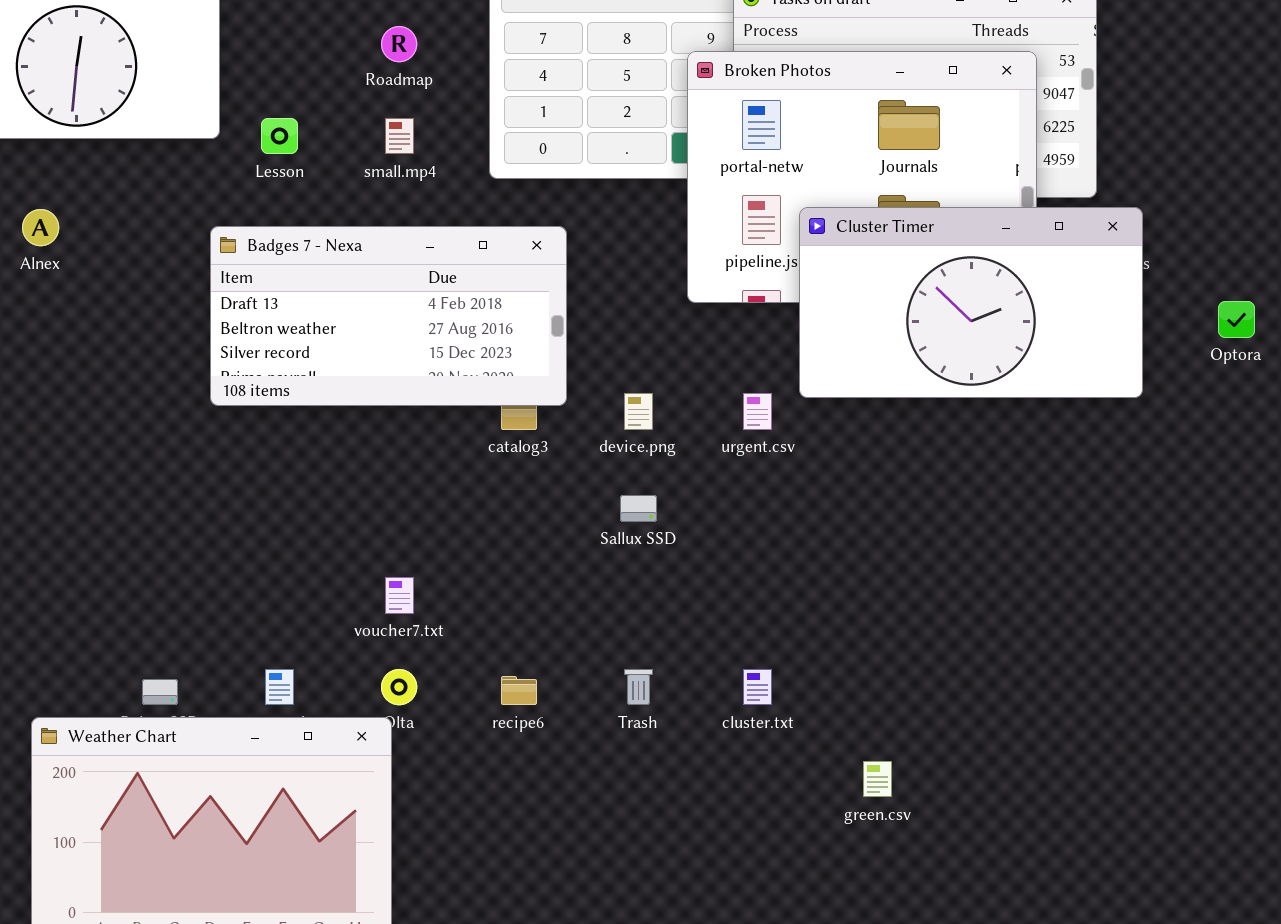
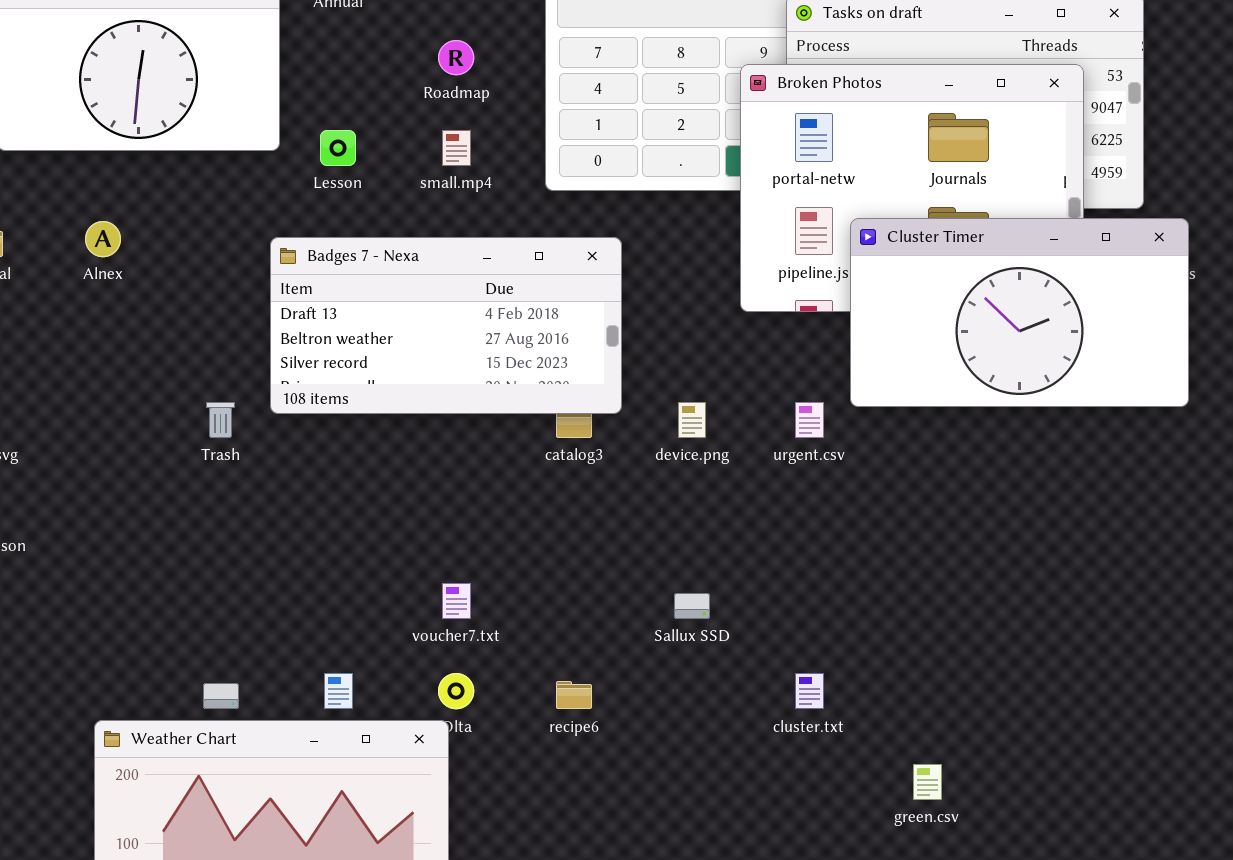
Sallux SSD: [620,495,657,522] -> [674,593,710,619], moved
Trash: [624,669,653,705] -> [206,402,235,438], moved

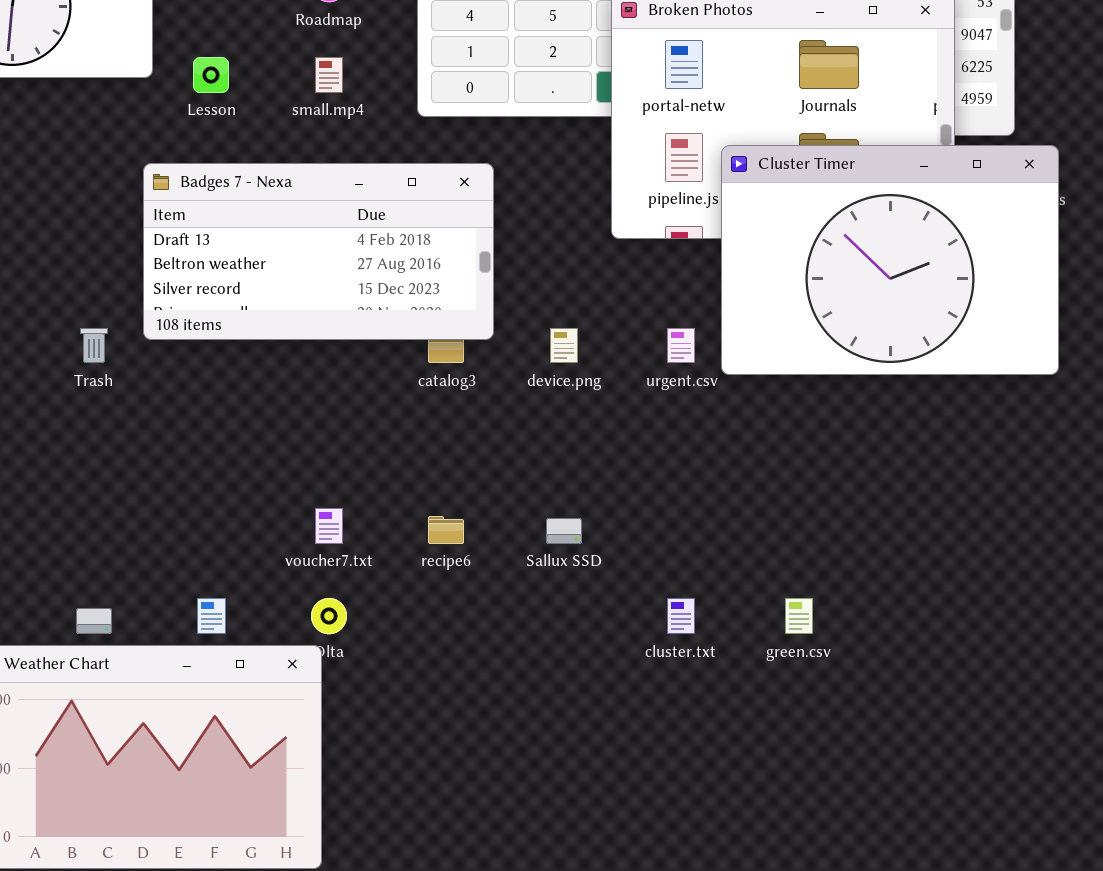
Cluster Timer: [850,218,1189,407] -> [721,145,1059,375], resized
recipe6: [556,681,592,709] -> [428,516,464,544], moved
green.csv: [913,764,942,800] -> [785,598,813,634], moved

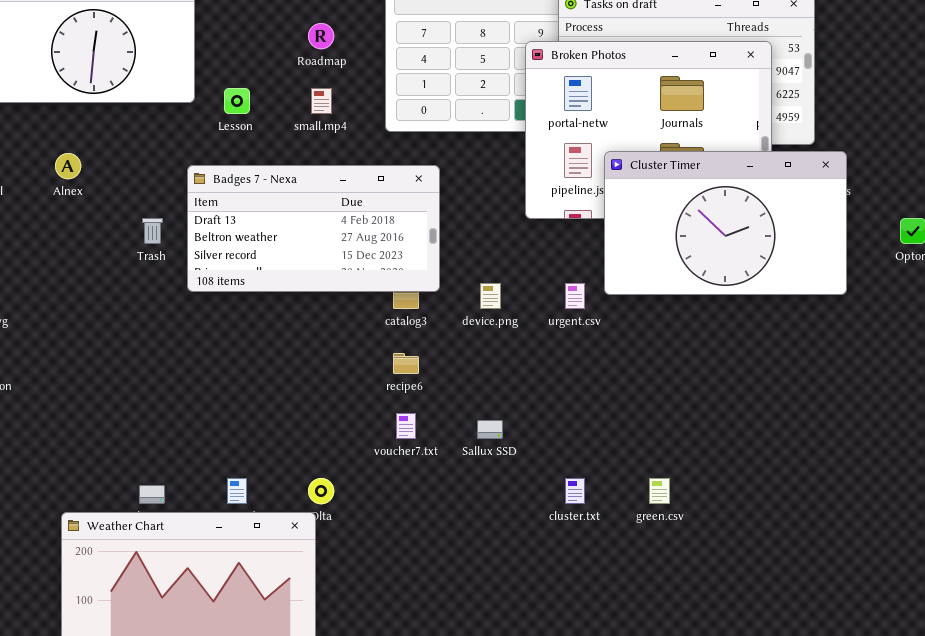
Cluster Timer: [721,145,1059,375] -> [604,151,847,295], resized
Trash: [80,328,108,363] -> [142,218,163,244], moved
voucher7.txt: [315,508,343,544] -> [396,413,416,439], moved
recipe6: [428,516,464,544] -> [393,353,419,374], moved

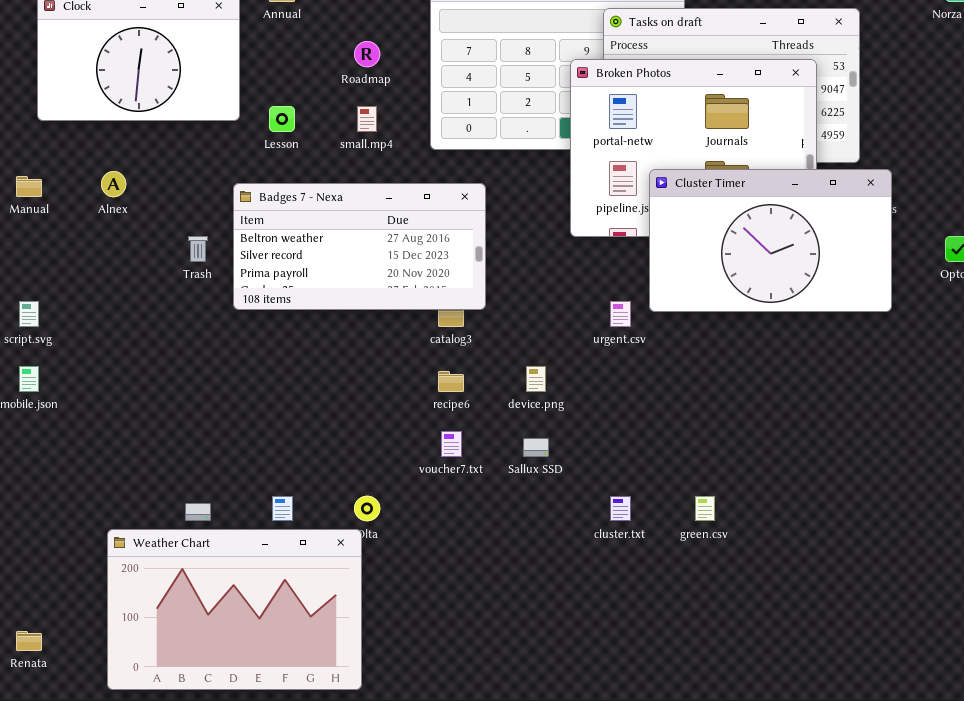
Badges 7 - Nexa: [187,165,440,292] -> [233,183,486,310], scrolled down 1 row
device.png: [480,283,501,309] -> [526,366,546,392], moved

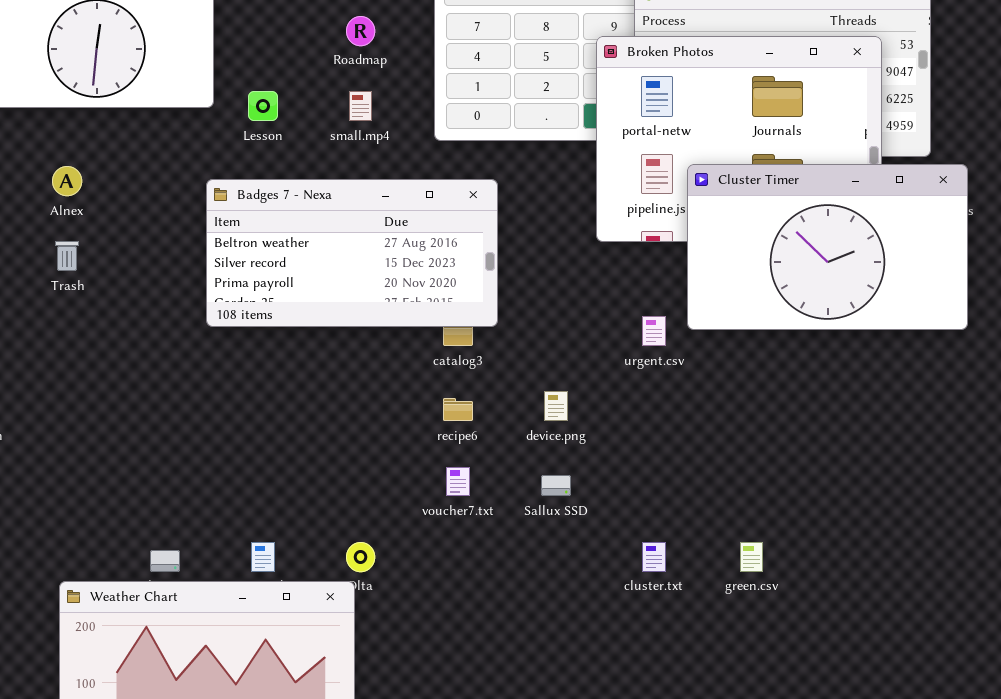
Trash: [188,236,208,262] -> [55,241,79,271], moved

